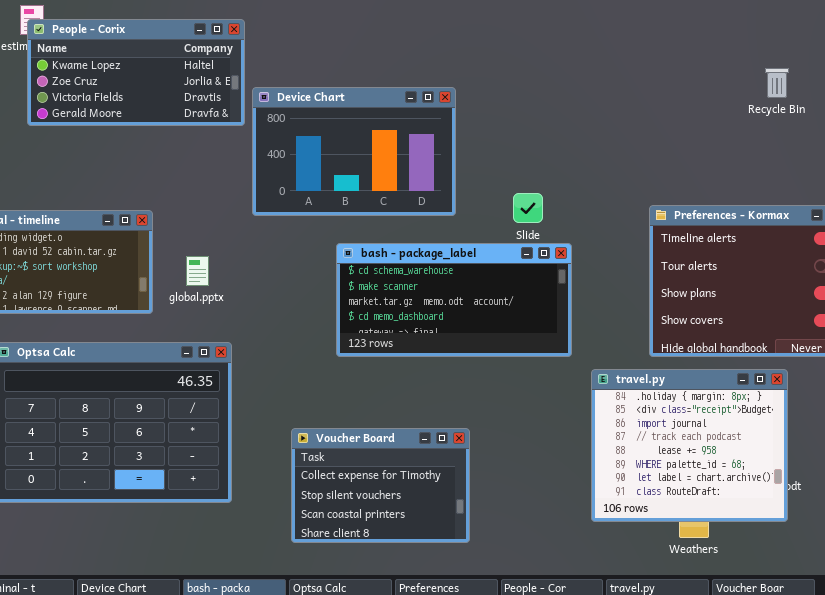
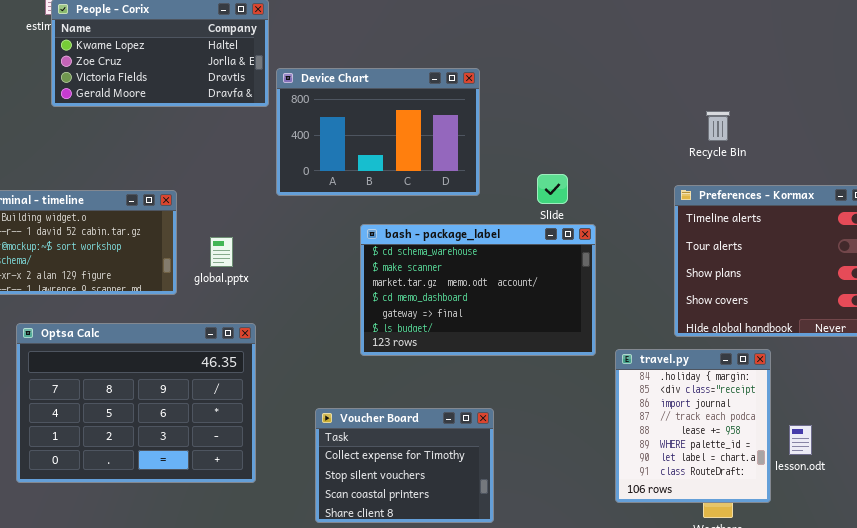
Recycle Bin: [765,68,789,98] -> [706,111,730,141], moved
bash - package_label: [336,243,572,357] -> [360,224,596,356], resized
travel.py: [591,369,788,522] -> [615,349,771,503], resized

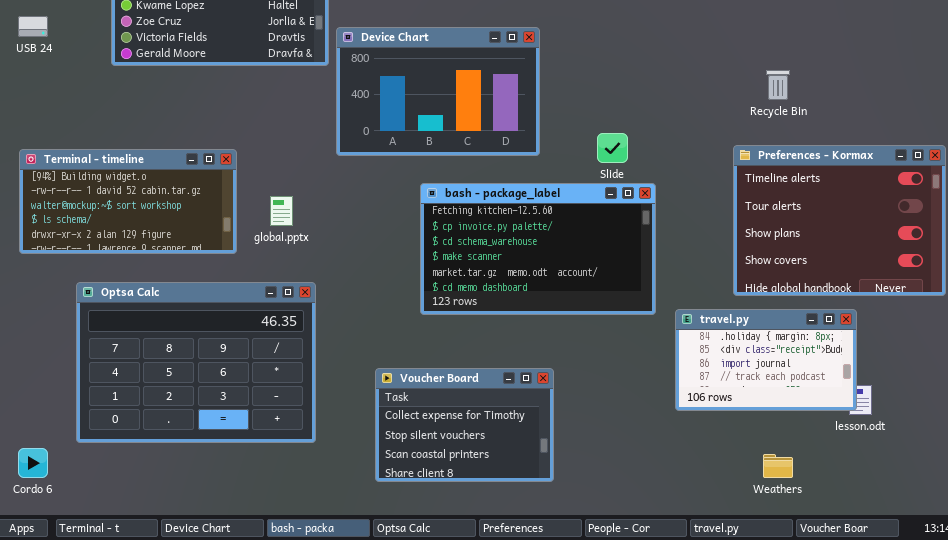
bash - package_label: [360,224,596,356] -> [420,183,656,315], scrolled up 2 rows
travel.py: [615,349,771,503] -> [675,309,857,411], resized

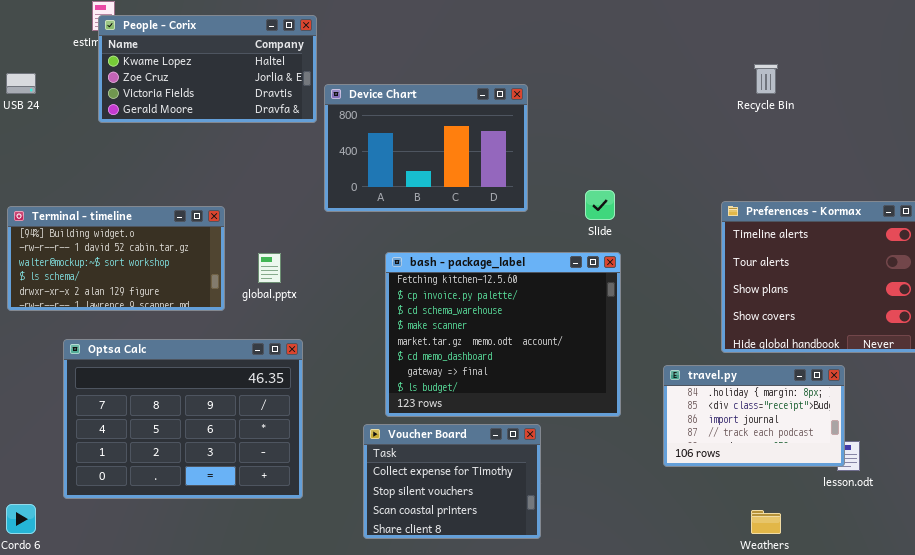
Recycle Bin: [766,70,790,100] -> [754,64,778,94], moved
bash - package_label: [420,183,656,315] -> [385,252,621,417], moved, resized

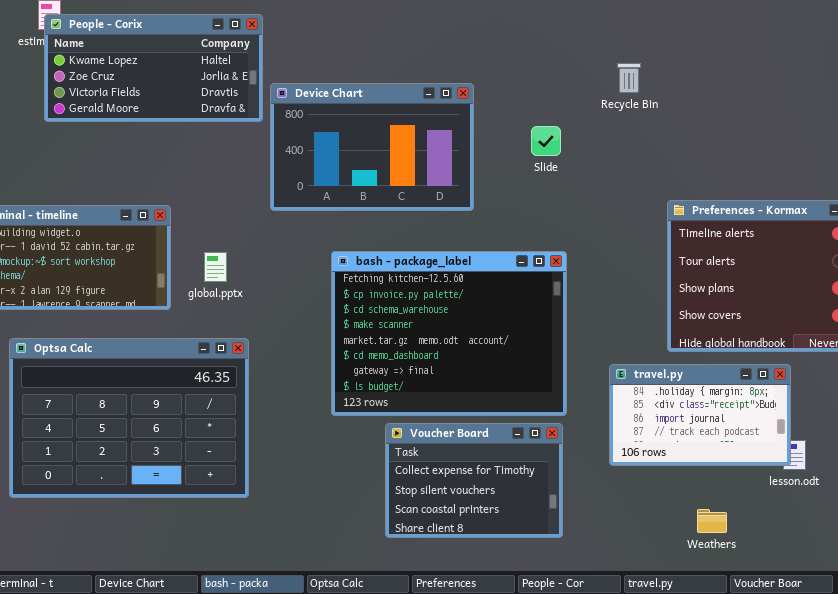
Recycle Bin: [754,64,778,94] -> [617,63,641,93], moved
Slide: [585,190,615,220] -> [531,126,561,156], moved
Voucher Board: [363,424,541,539] -> [385,423,563,538], moved

